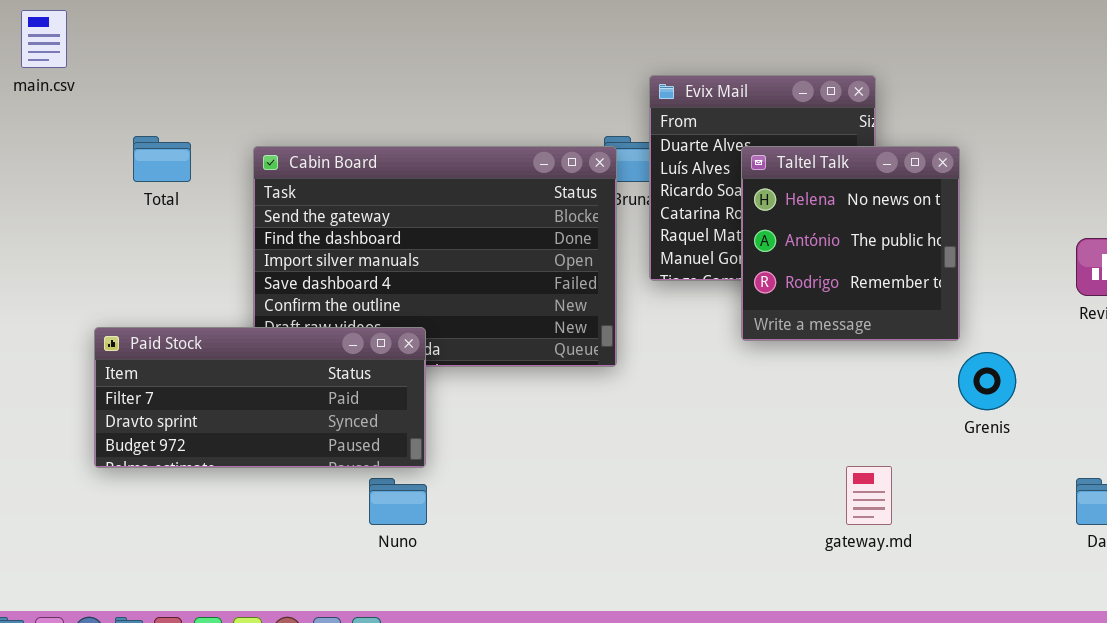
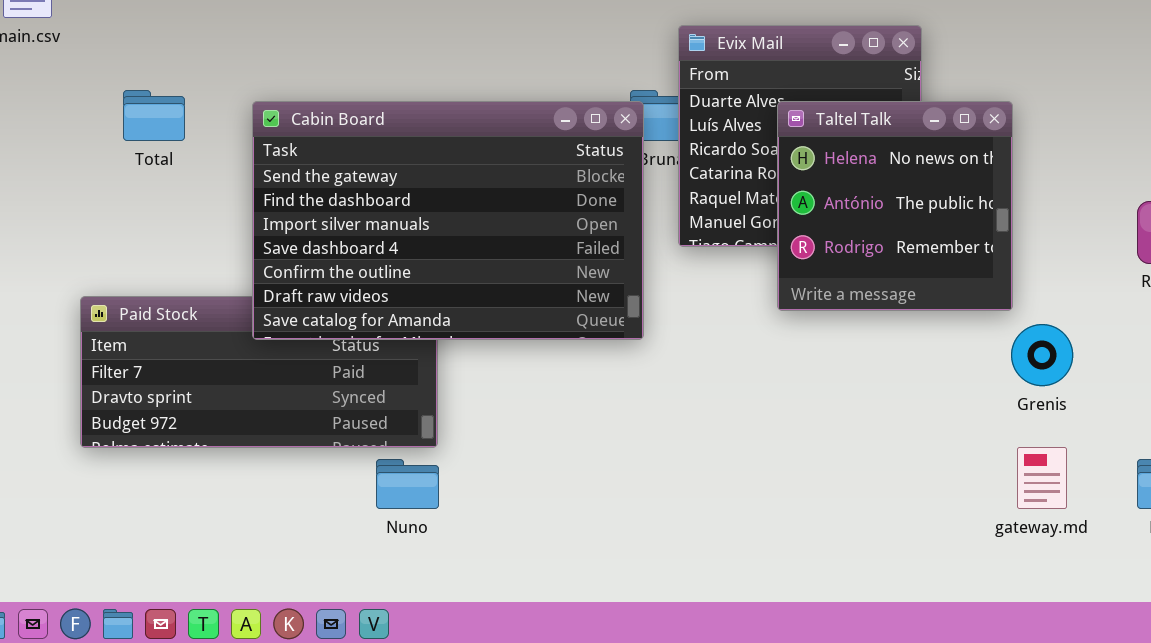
Cabin Board: [253,146,617,367] -> [252,101,644,340], raised
gateway.md: [846,466,892,525] -> [1017,447,1067,509], moved

